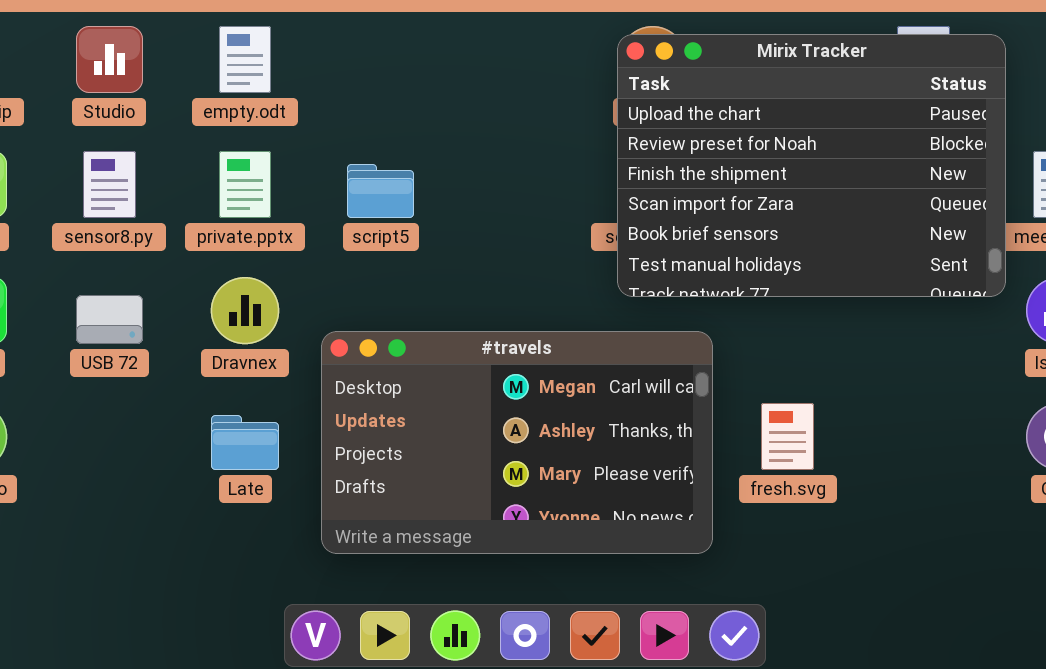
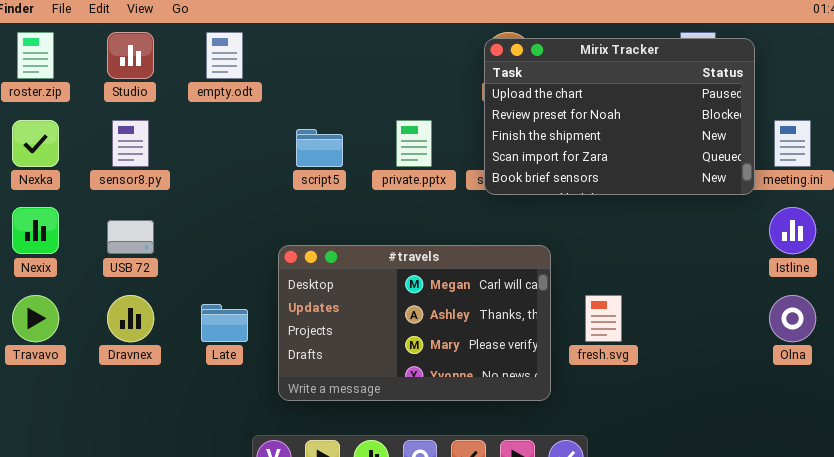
Mirix Tracker: [617,34,1006,297] -> [484,38,755,195], resized
private.pptx: [219,151,271,218] -> [396,120,432,167], moved
Dravnex: [211,277,279,344] -> [107,295,154,342], moved

